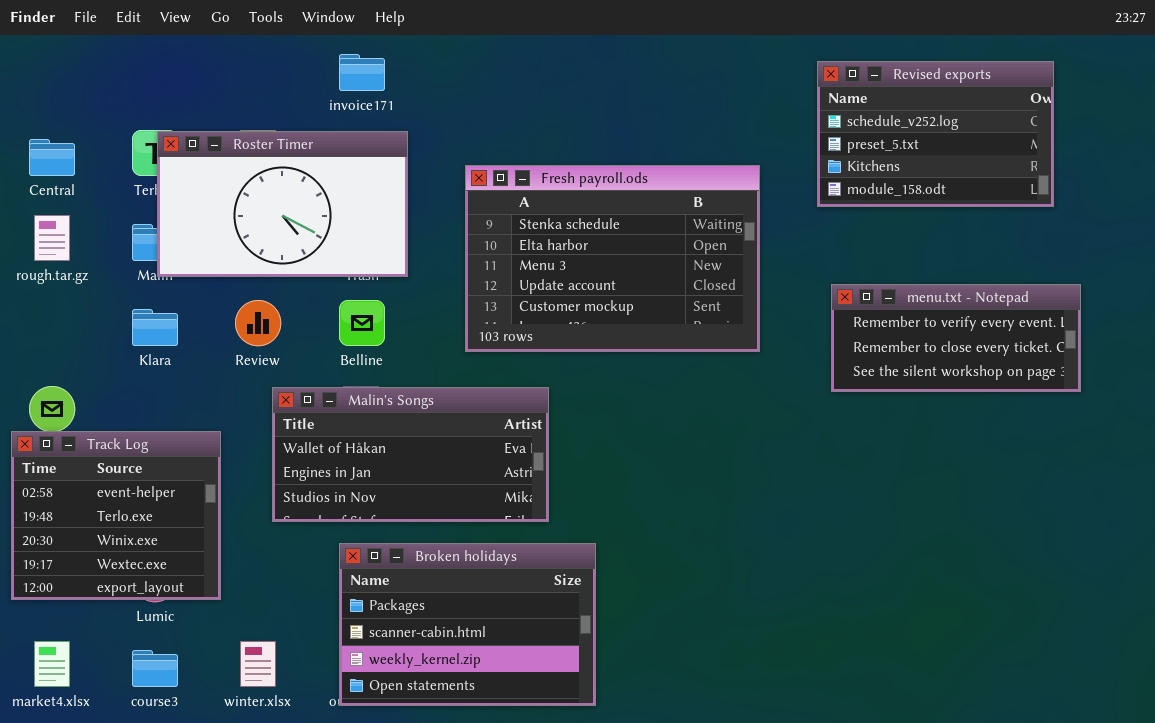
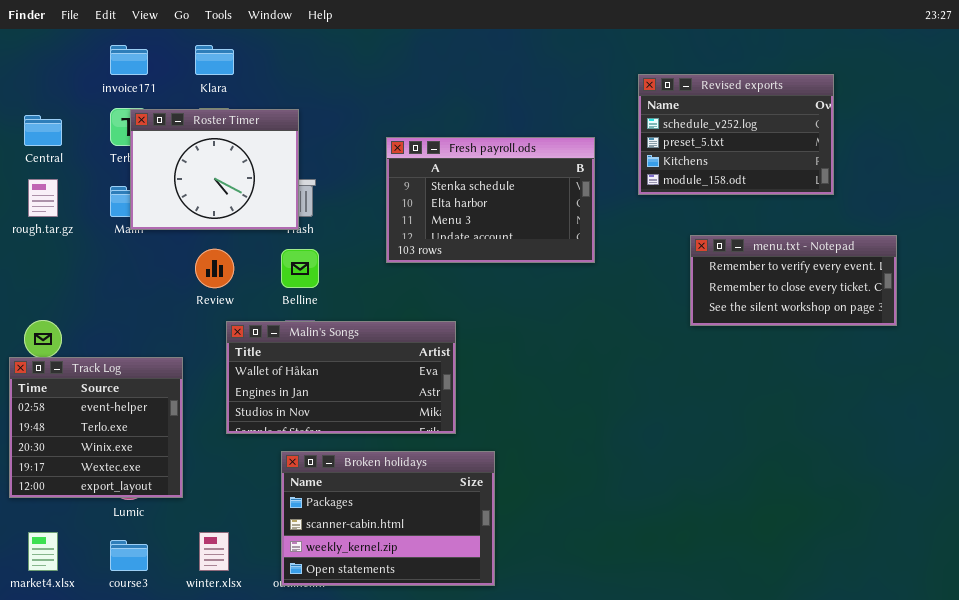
invoice171: [339,54,385,91] -> [110,45,148,75], moved
Revised exports: [817,61,1054,207] -> [638,74,834,195], moved
Roster Timer: [157,131,408,277] -> [130,109,299,230], resized
Fresh payroll.ods: [465,165,760,352] -> [386,137,595,263], resized
Klara: [132,309,178,346] -> [195,45,234,75], moved

